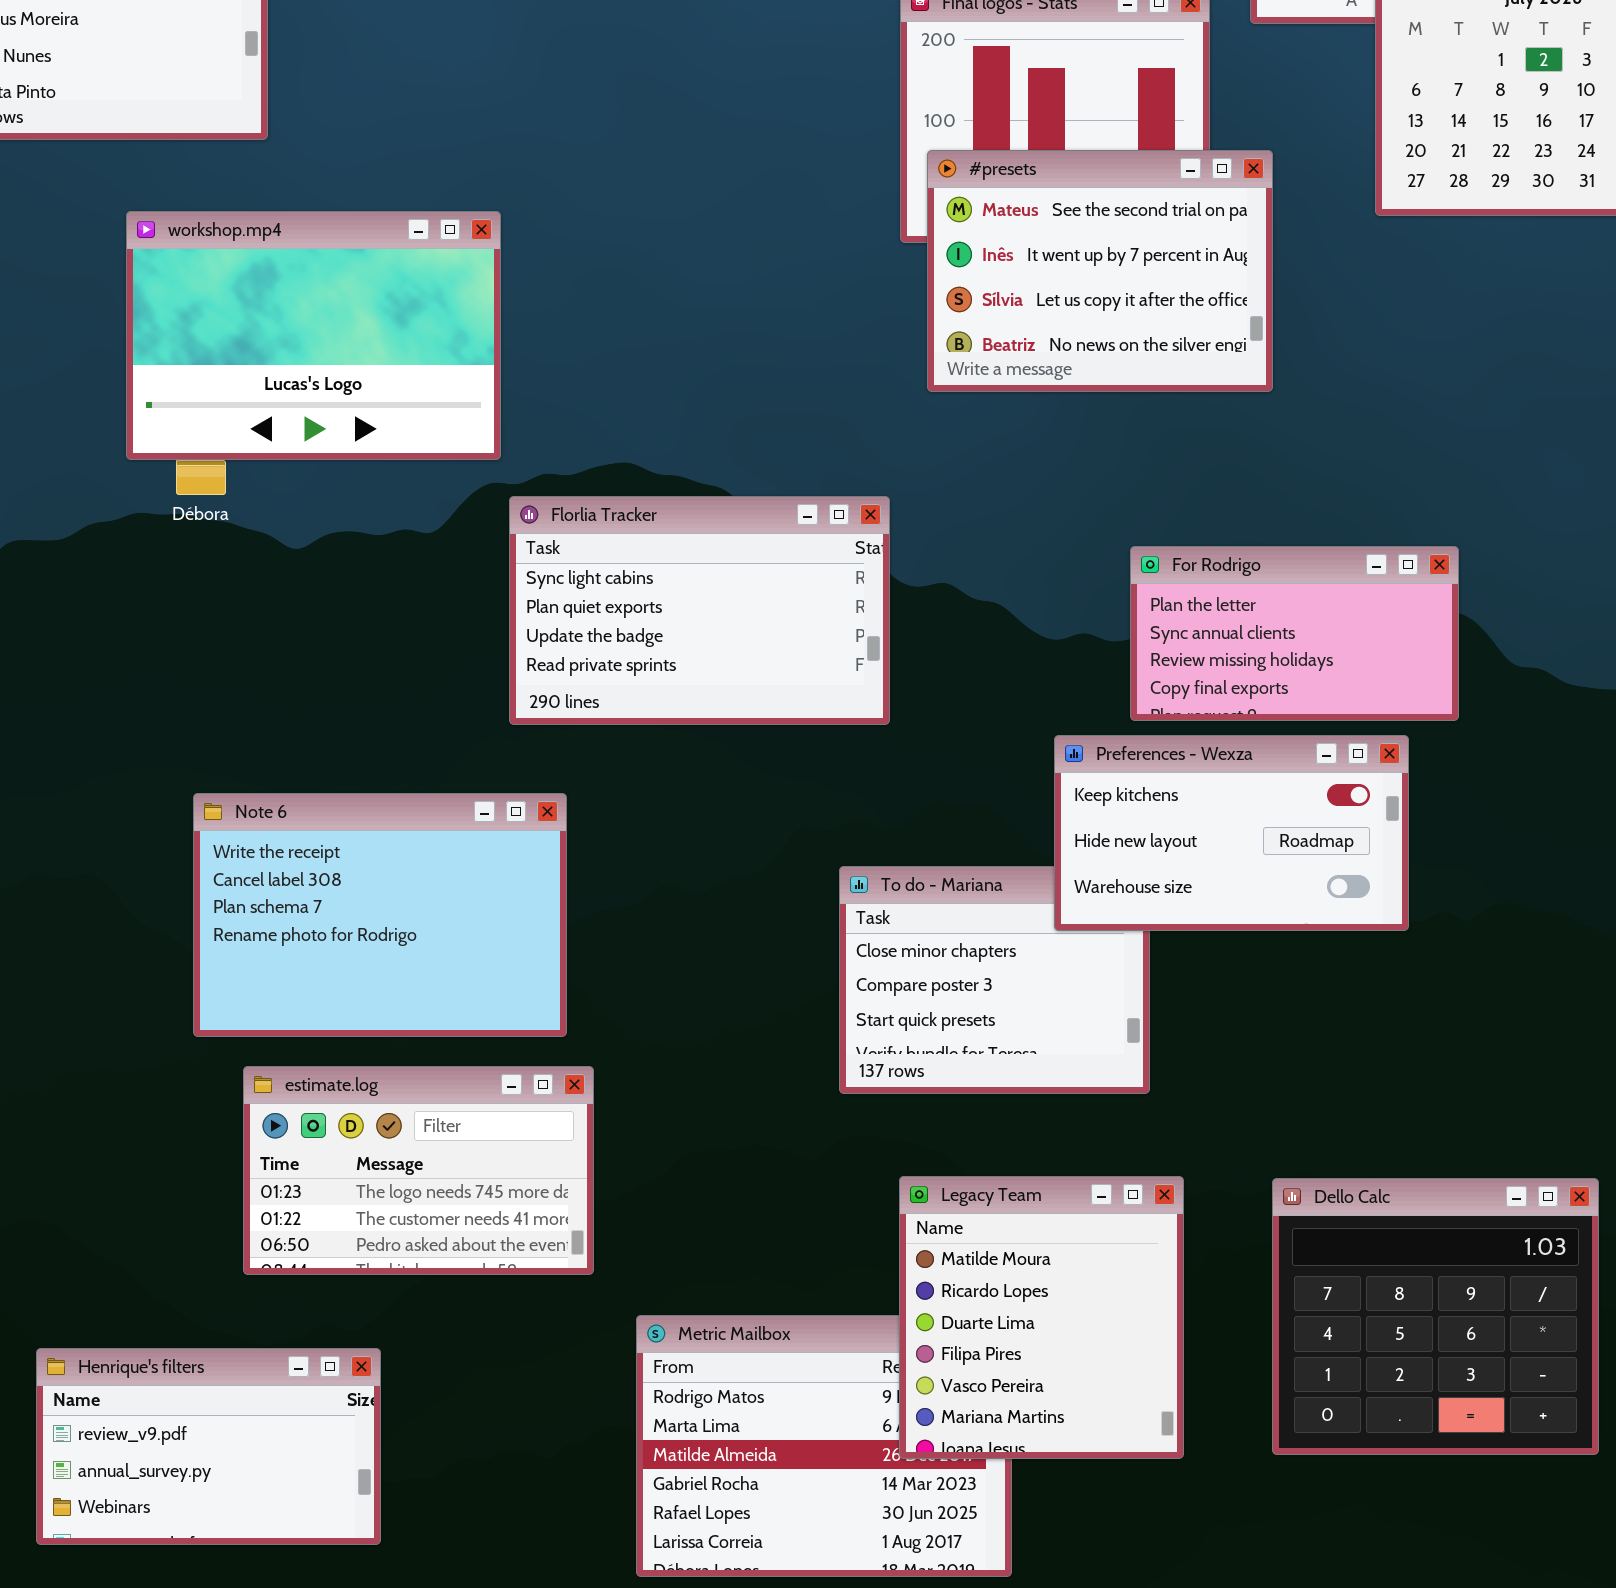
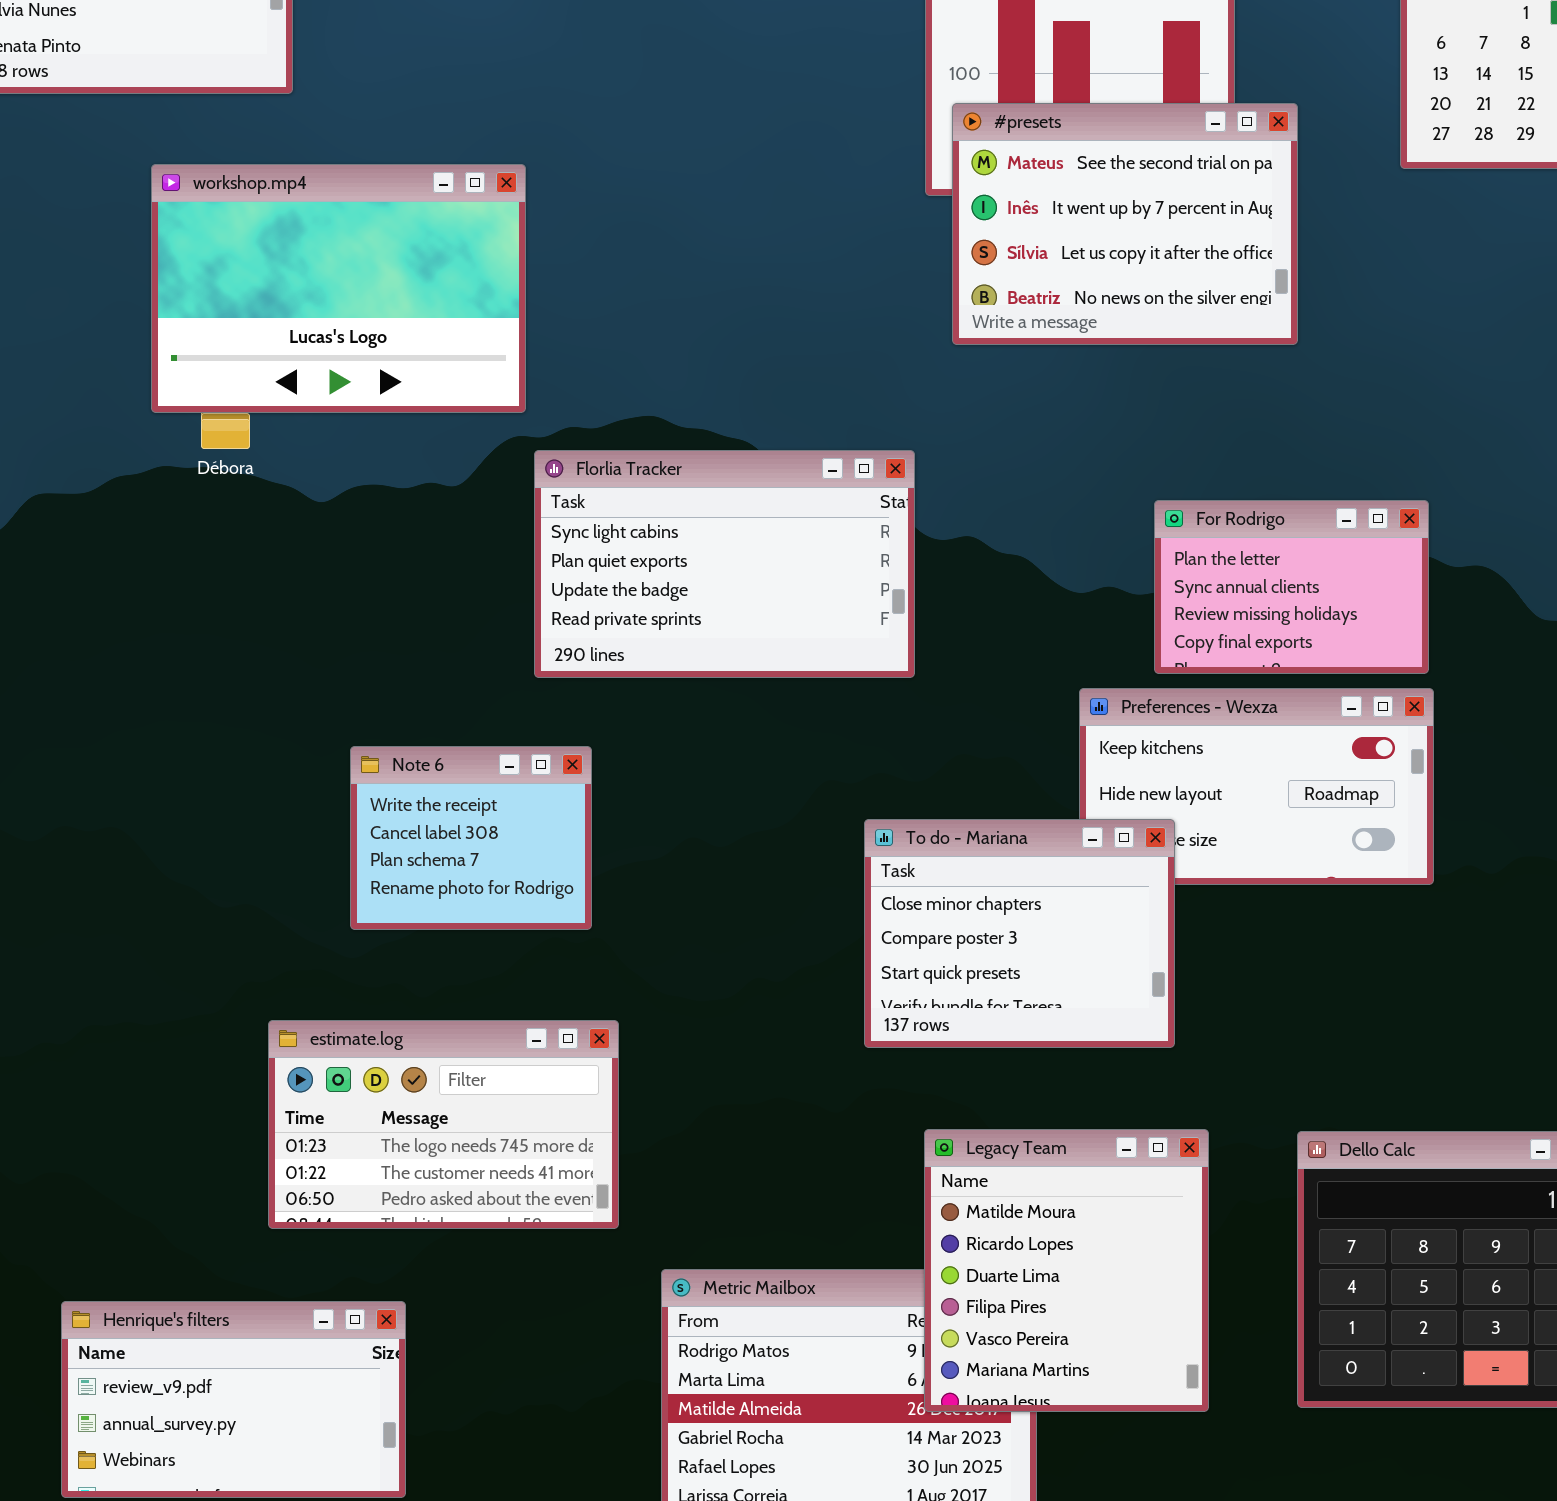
For Rodrigo: [1130,546,1459,721] -> [1154,500,1429,674], resized
Note 6: [193,793,567,1037] -> [350,746,592,930], resized
To do - Mariana: [839,866,1150,1094] -> [864,819,1175,1048], raised

